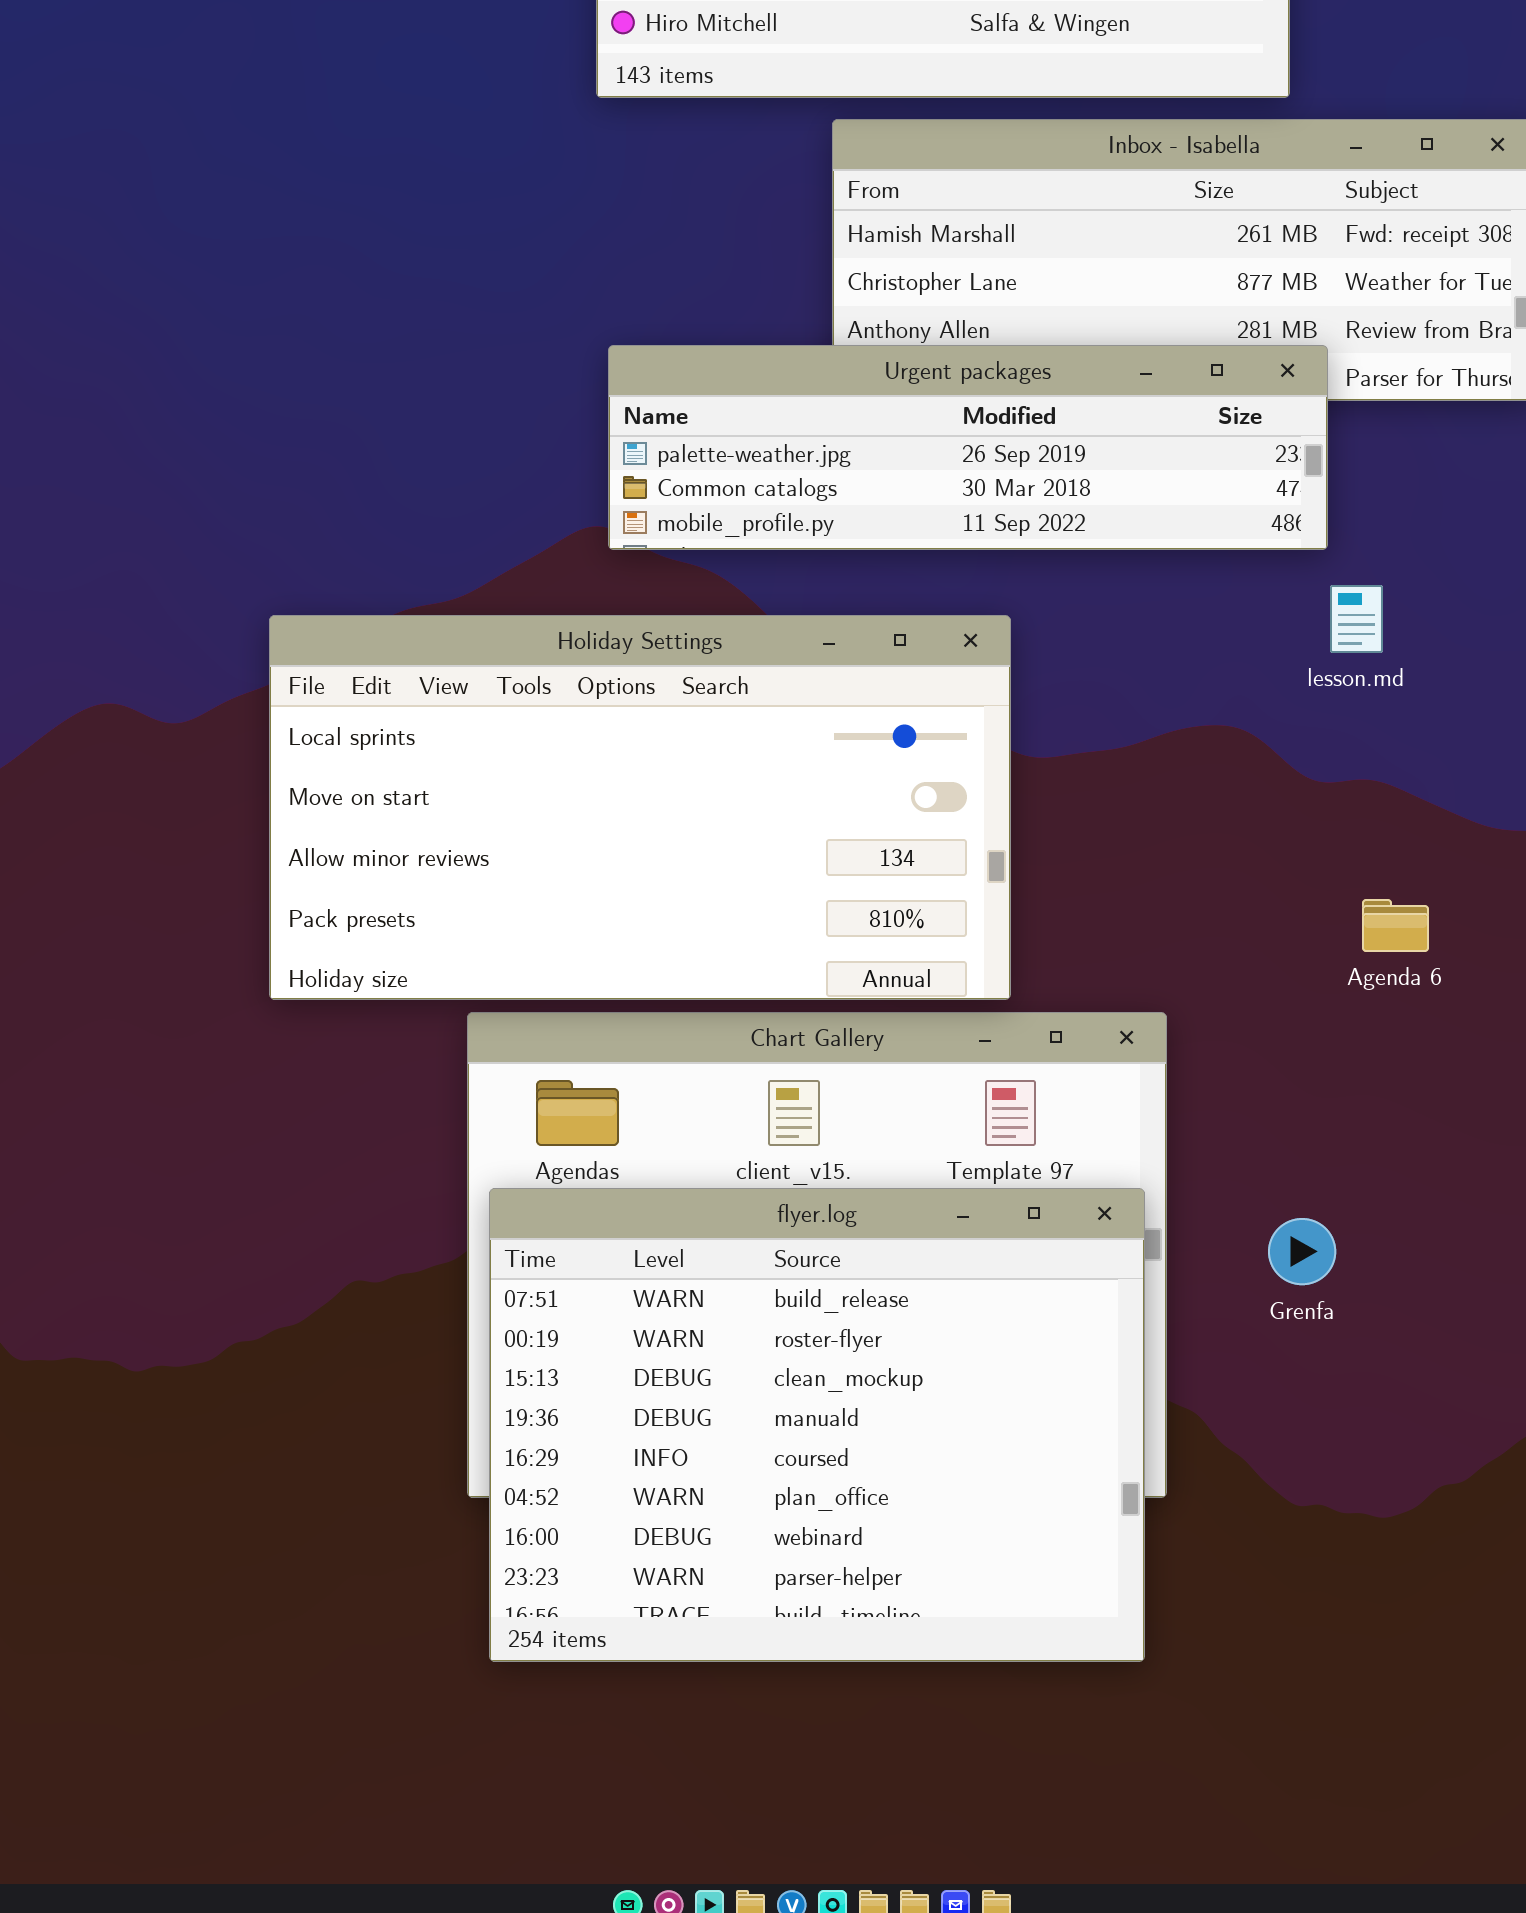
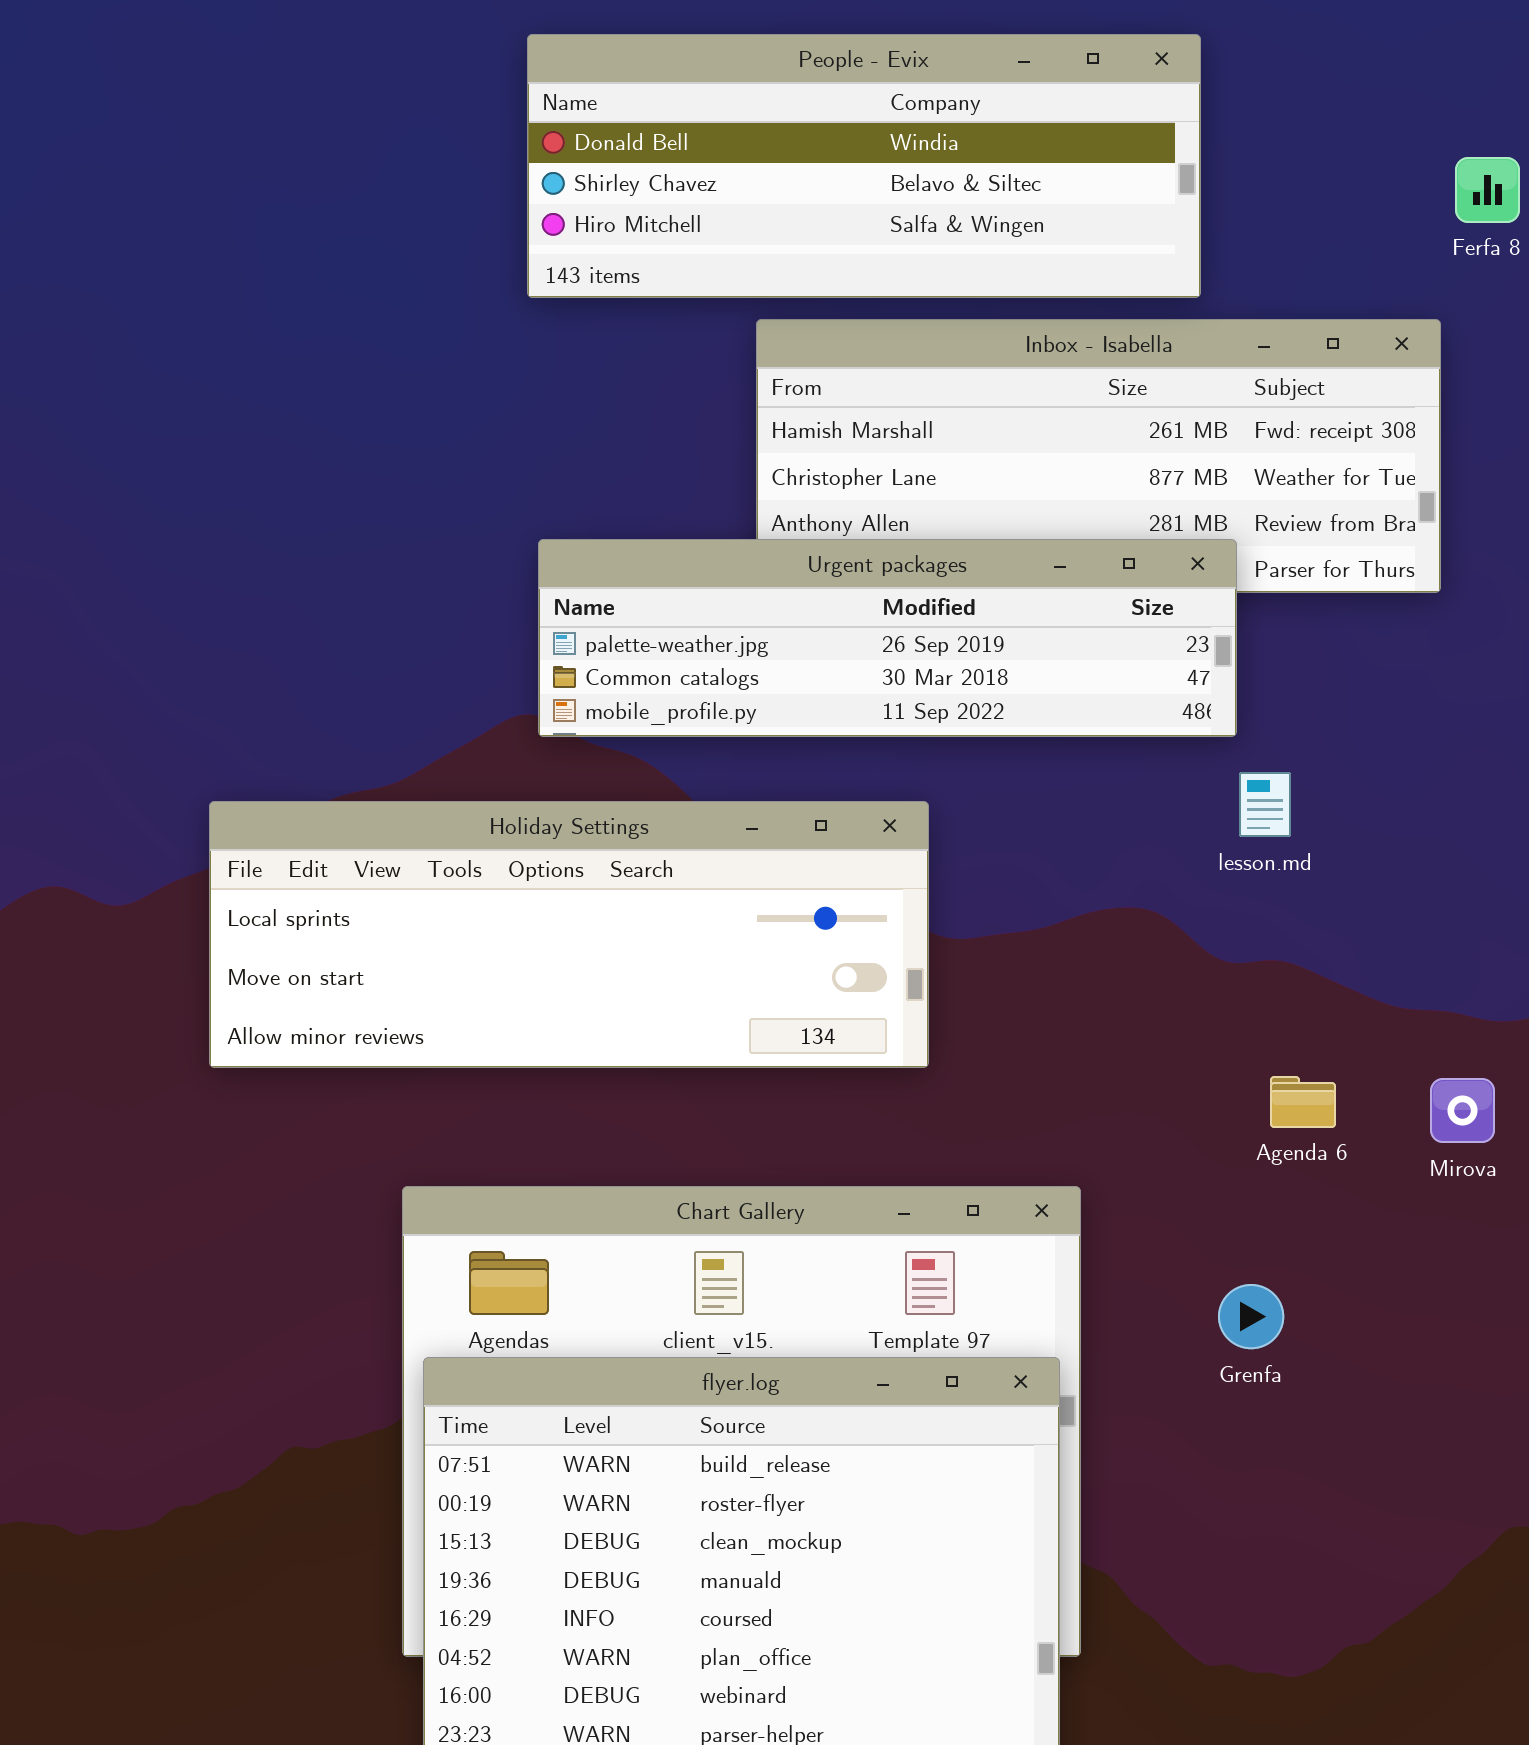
Holiday Settings: [269,615,1011,1000] -> [209,801,929,1068], resized
Grenfa: [1268,1218,1336,1285] -> [1218,1284,1284,1349], moved

